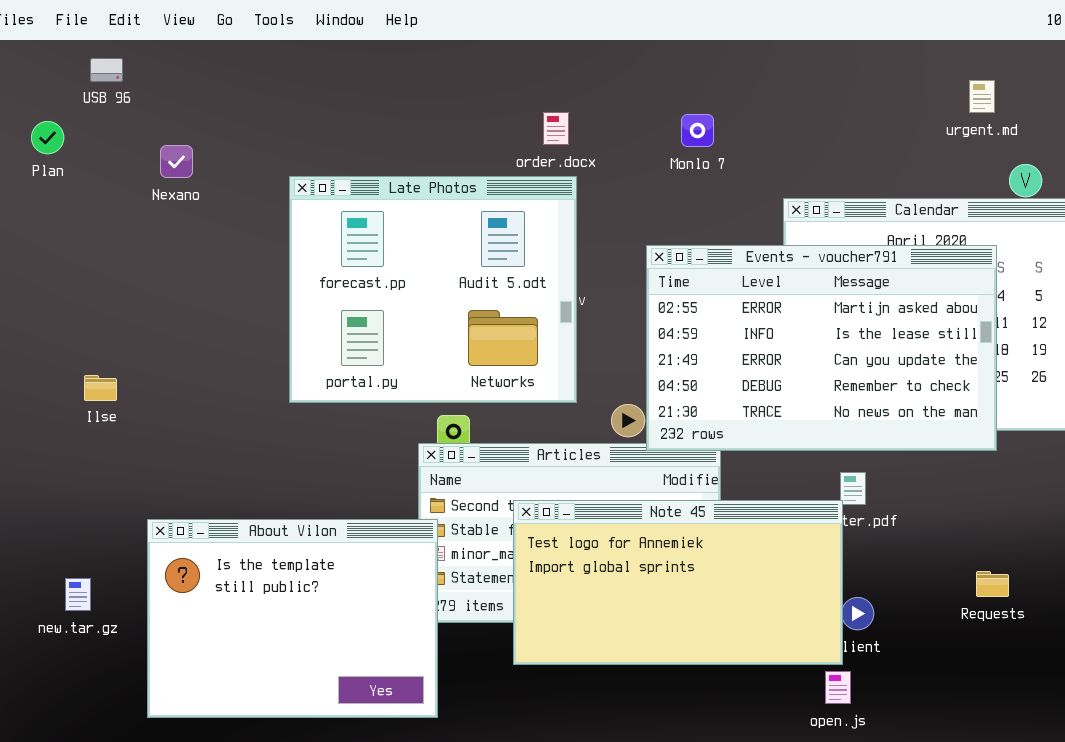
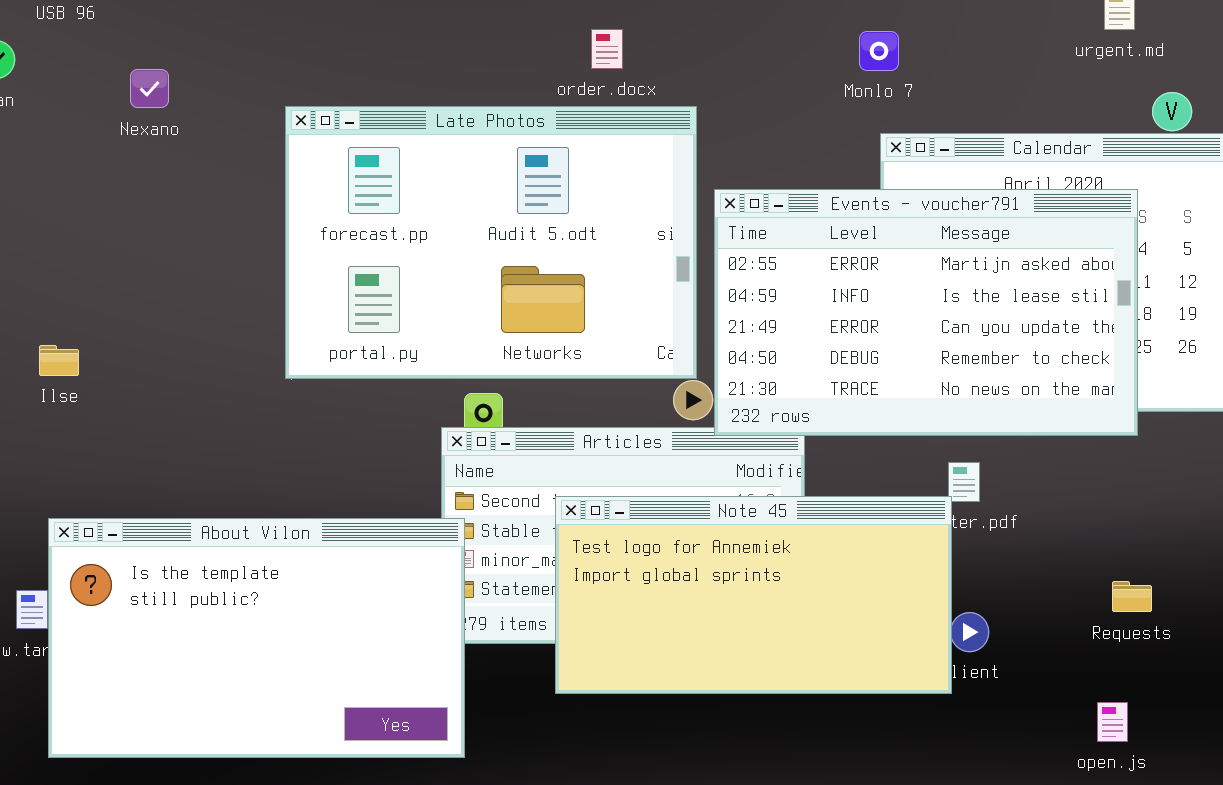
Monlo 7: [681,114,714,147] -> [859,31,899,71], moved
Late Photos: [289,176,577,403] -> [285,106,697,379], resized
About Vilon: [147,519,438,718] -> [48,518,465,758], resized
open.js: [825,671,851,704] -> [1097,702,1128,742], moved

